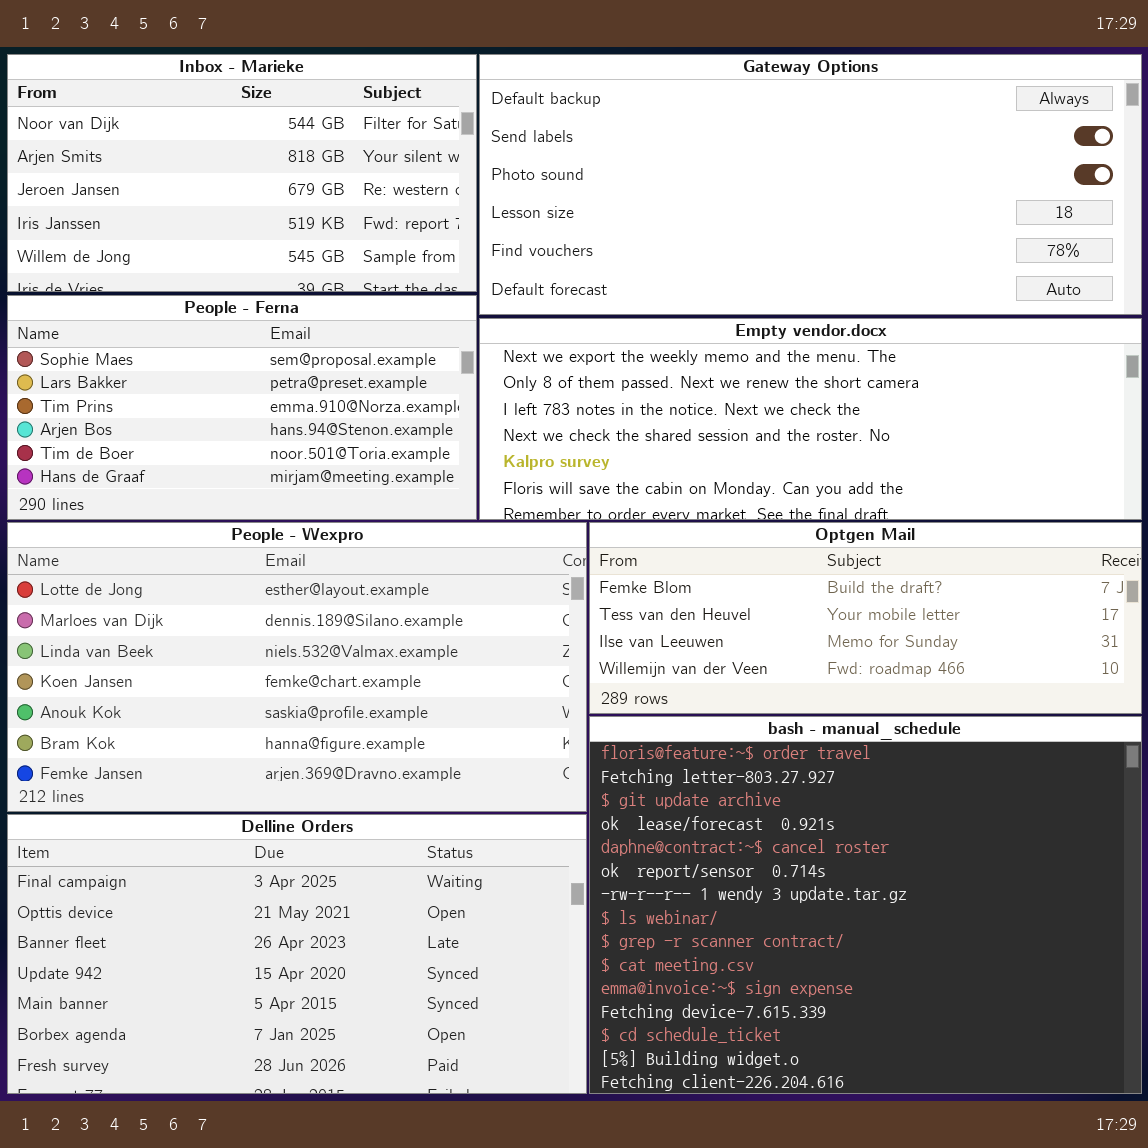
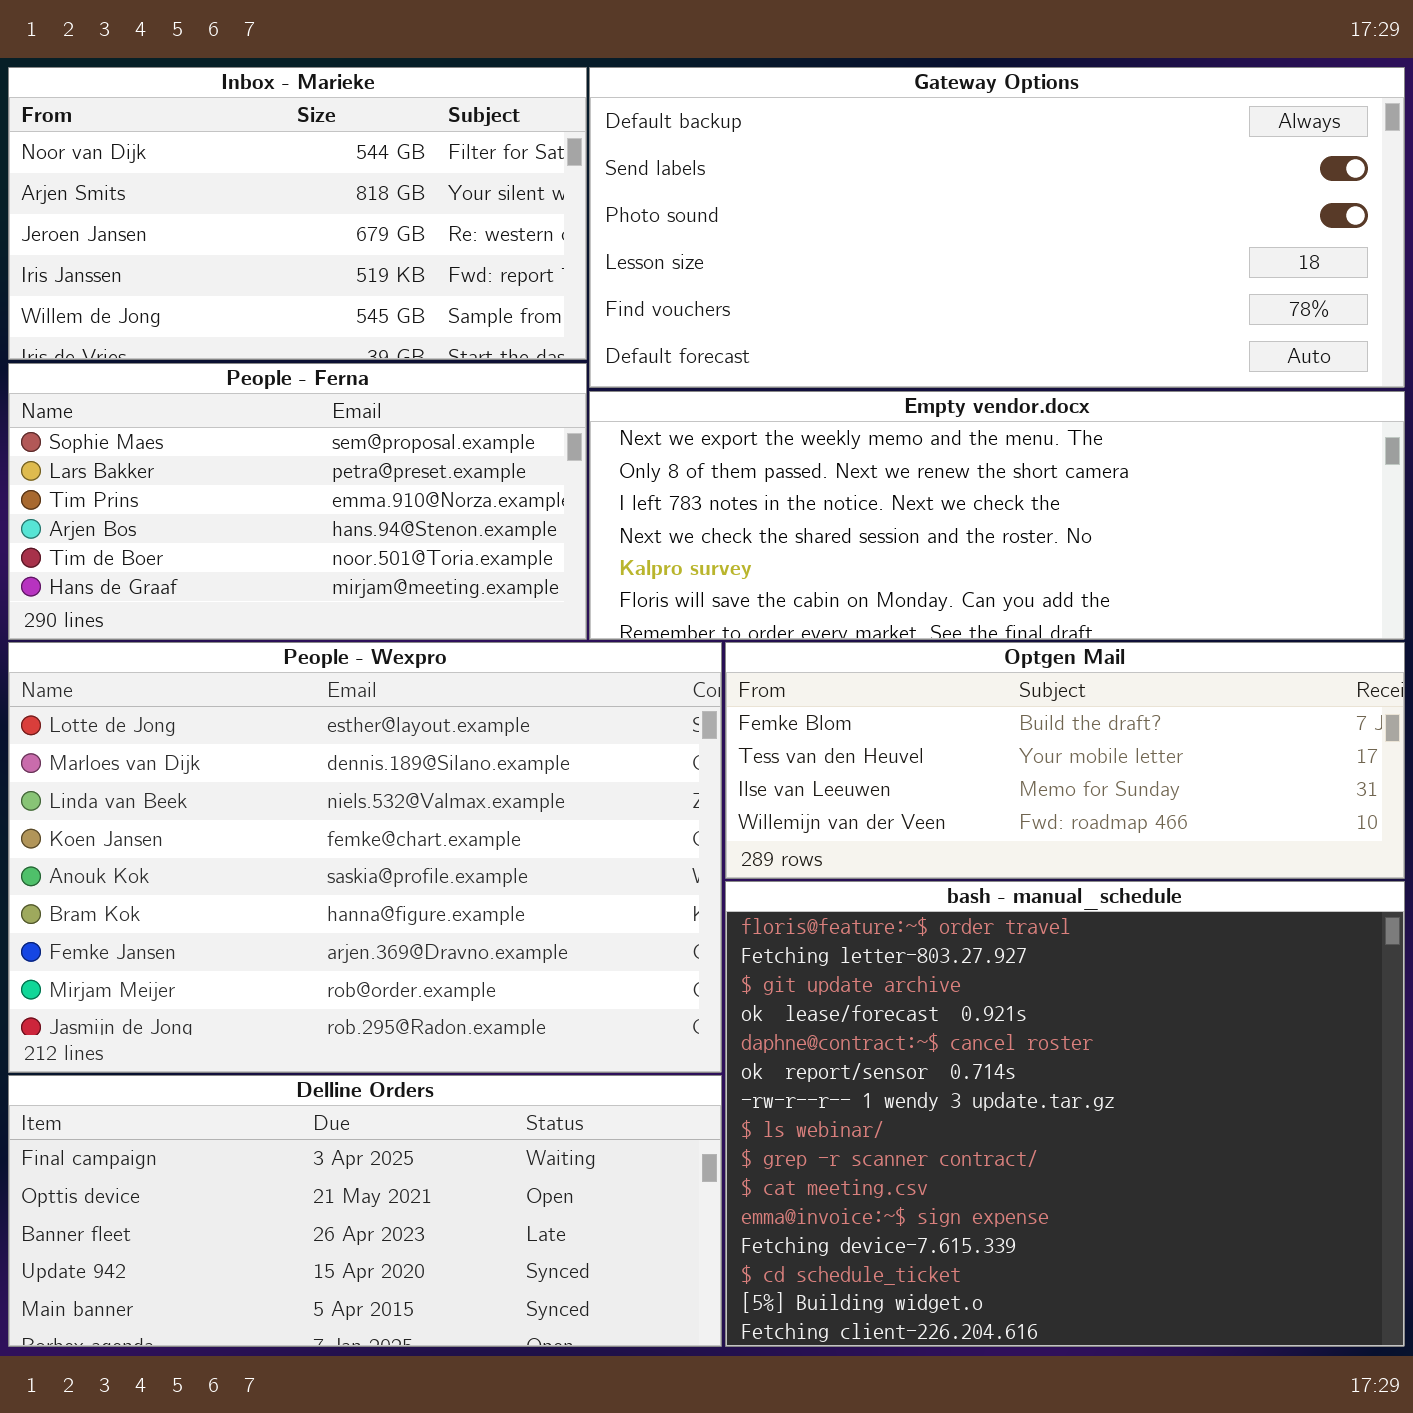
People - Wexpro: [7,522,587,812] -> [8,642,722,1073], resized
Delline Orders: [7,814,587,1094] -> [8,1075,722,1347], resized

